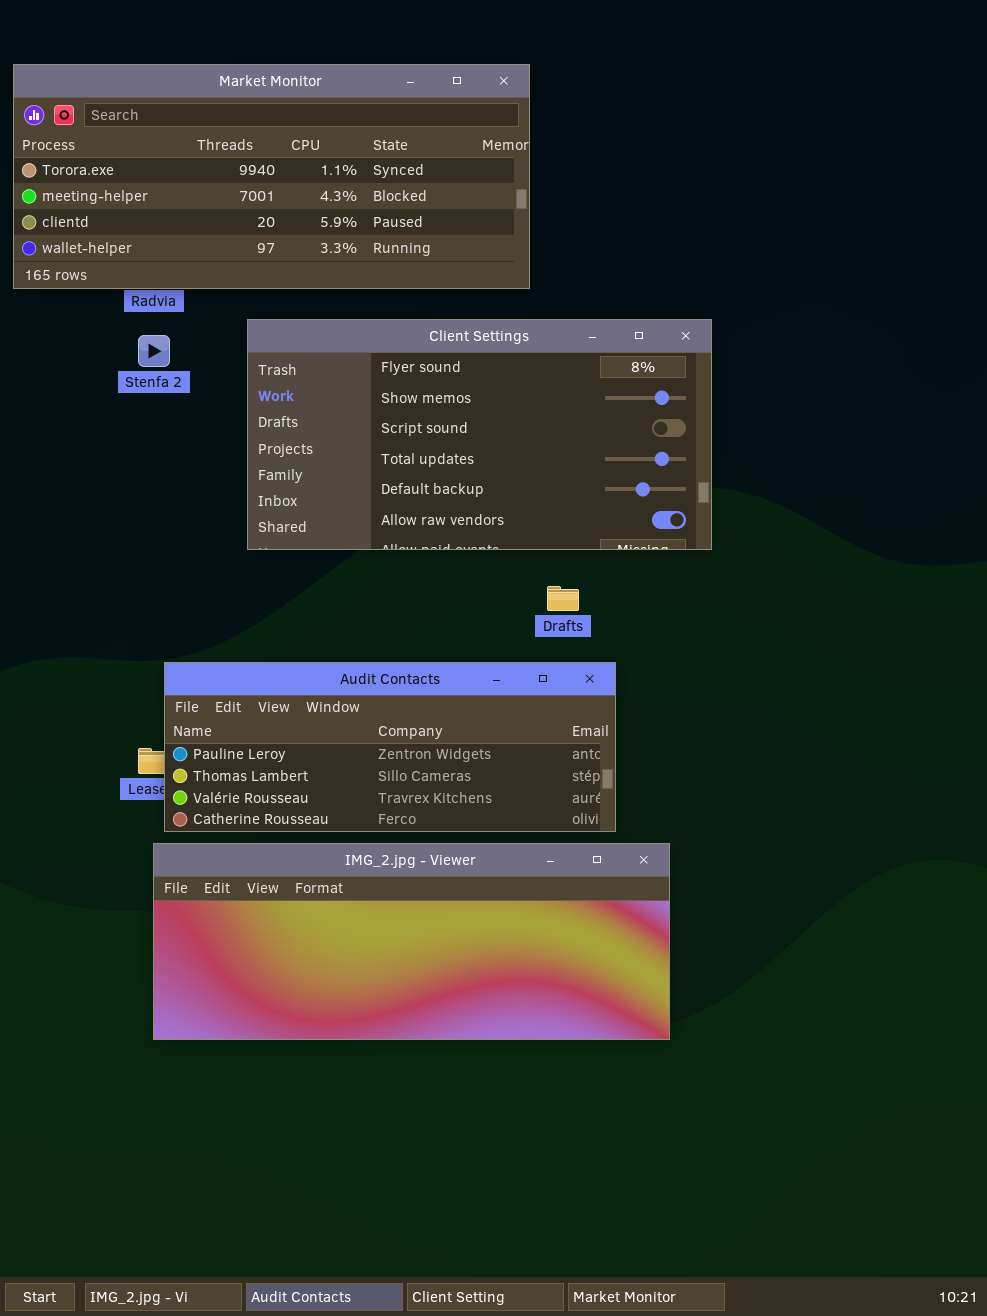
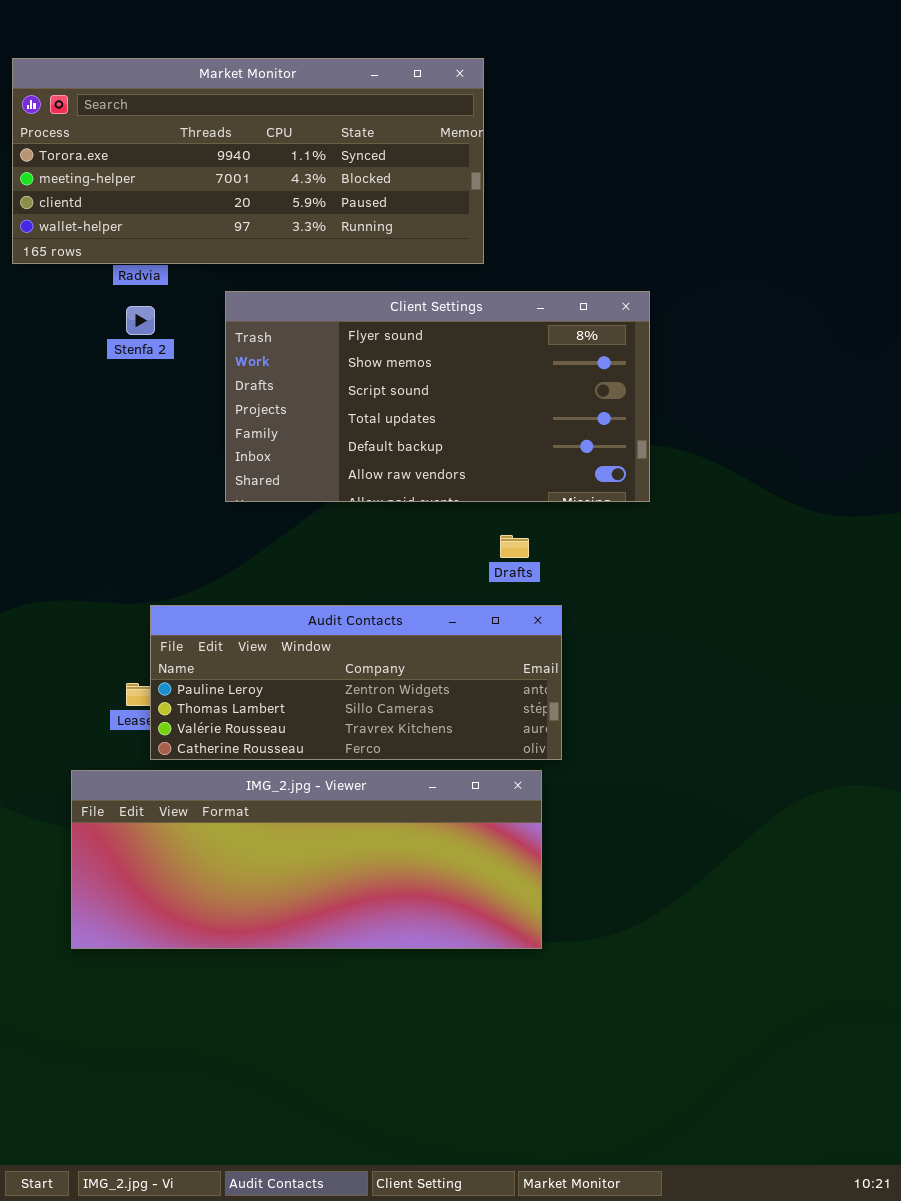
IMG_2.jpg - Viewer: [153,843,670,1040] -> [71,770,542,949], moved

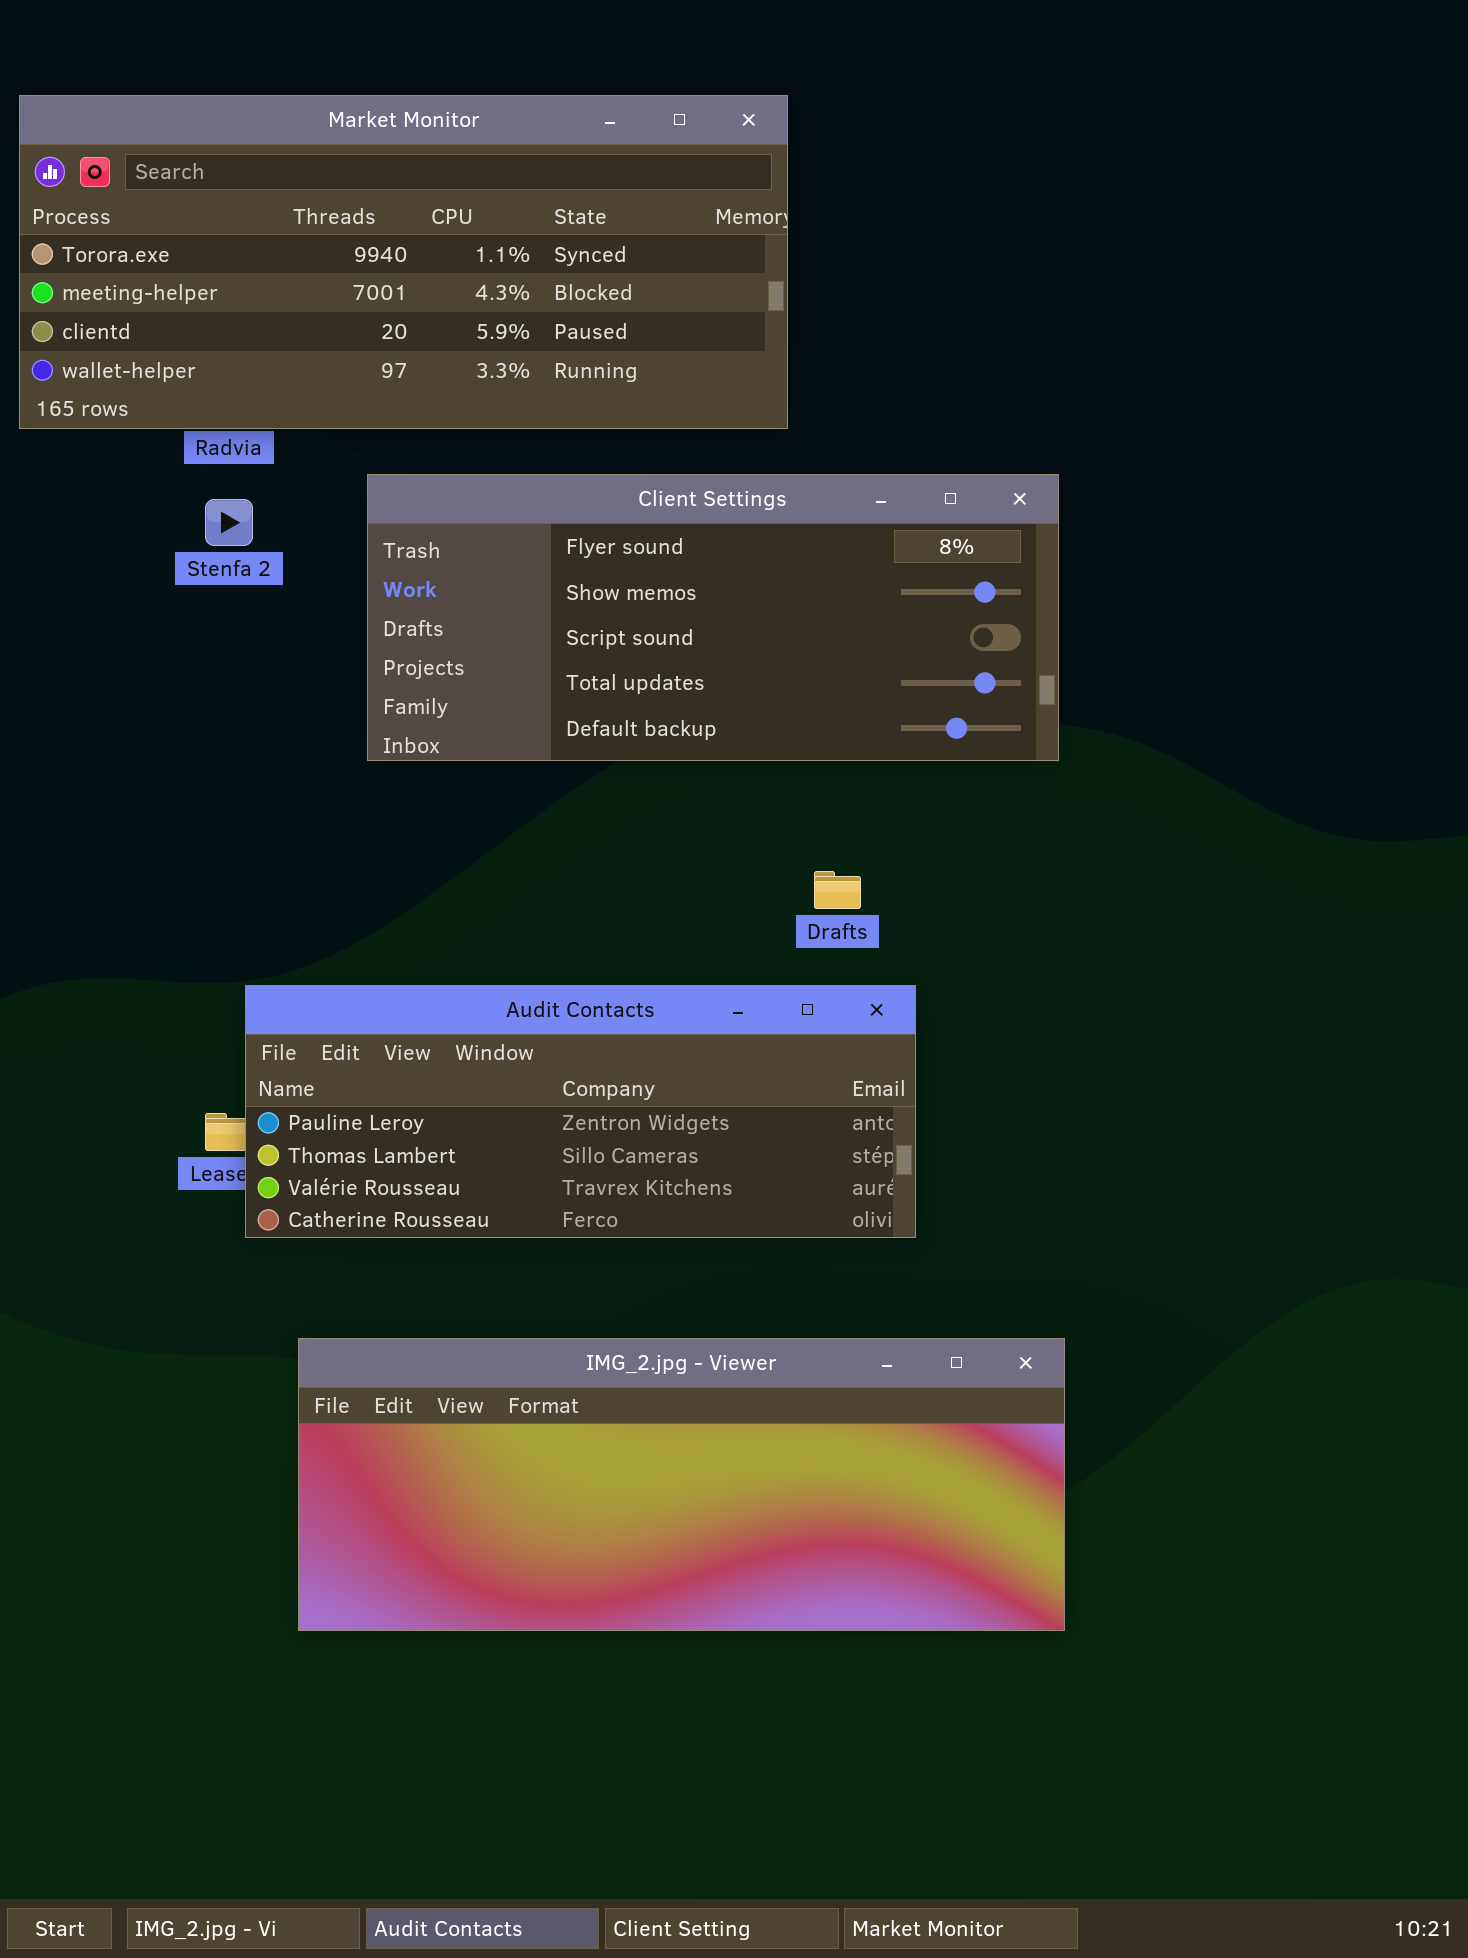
Client Settings: [225,291,650,502] -> [367,474,1059,761], resized
IMG_2.jpg - Viewer: [71,770,542,949] -> [298,1338,1065,1631], moved

